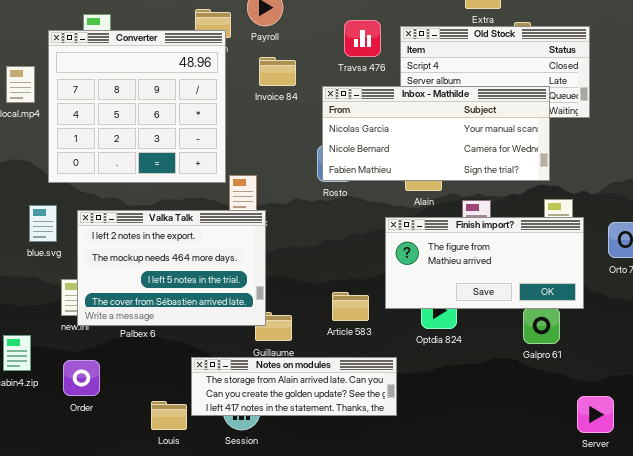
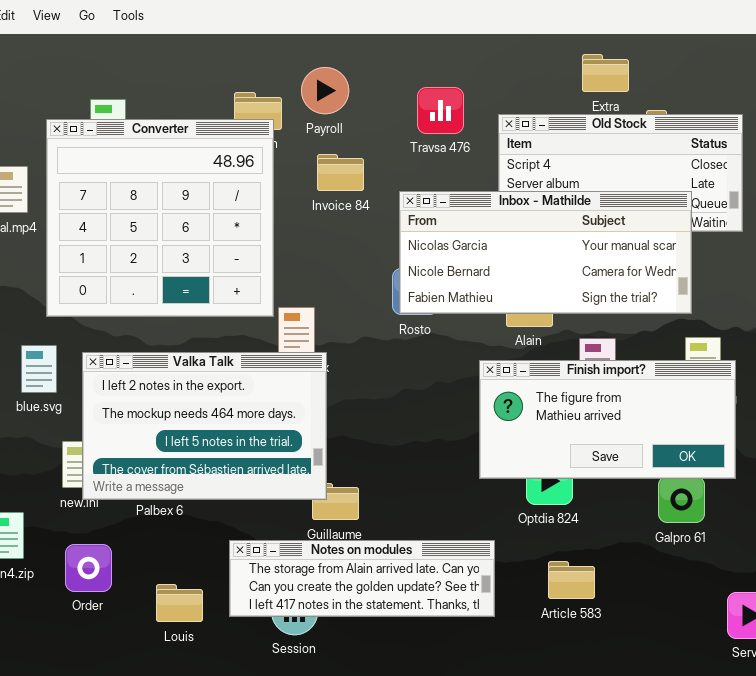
Travsa 476: [344,20,381,57] -> [417,87,464,134], moved
Article 583: [332,292,369,321] -> [548,561,595,599], moved
Louis: [151,401,187,430] -> [156,584,203,622], moved

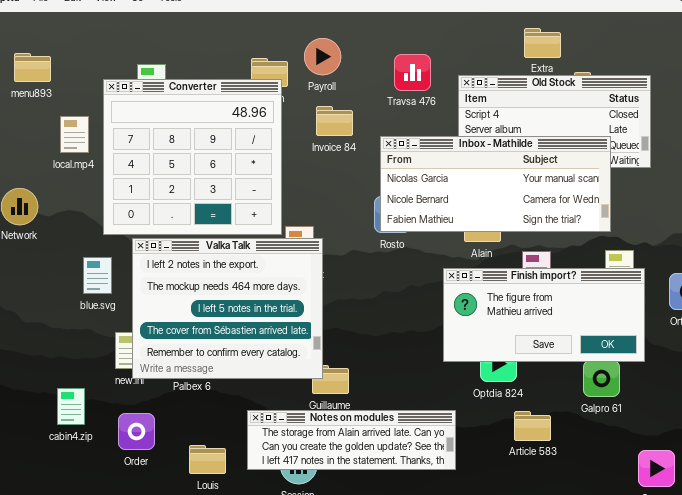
Valka Talk: [82,352,327,500] -> [132,238,323,379], resized
Article 583: [548,561,595,599] -> [514,411,551,441], moved

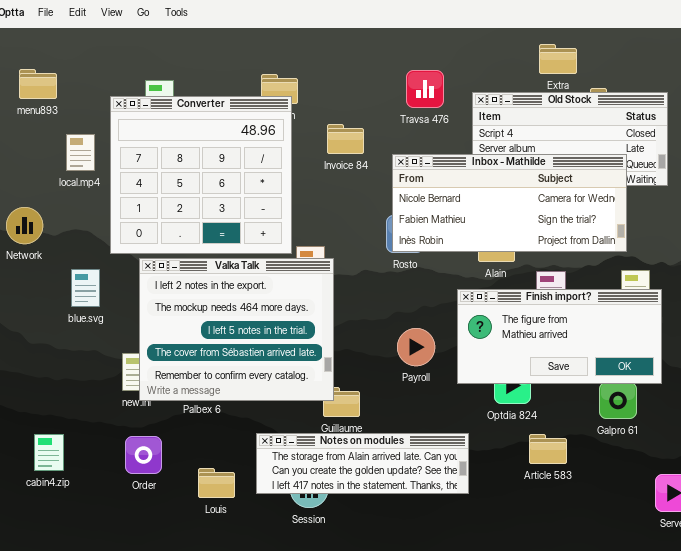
Payroll: [304,38,341,75] -> [397,328,435,366], moved
Inbox - Mathilde: [380,136,611,232] -> [392,154,627,252], scrolled down 1 row
blue.svg: [83,257,112,294] -> [71,269,100,307], moved
cabin4.zip: [57,388,85,425] -> [34,434,64,471], moved

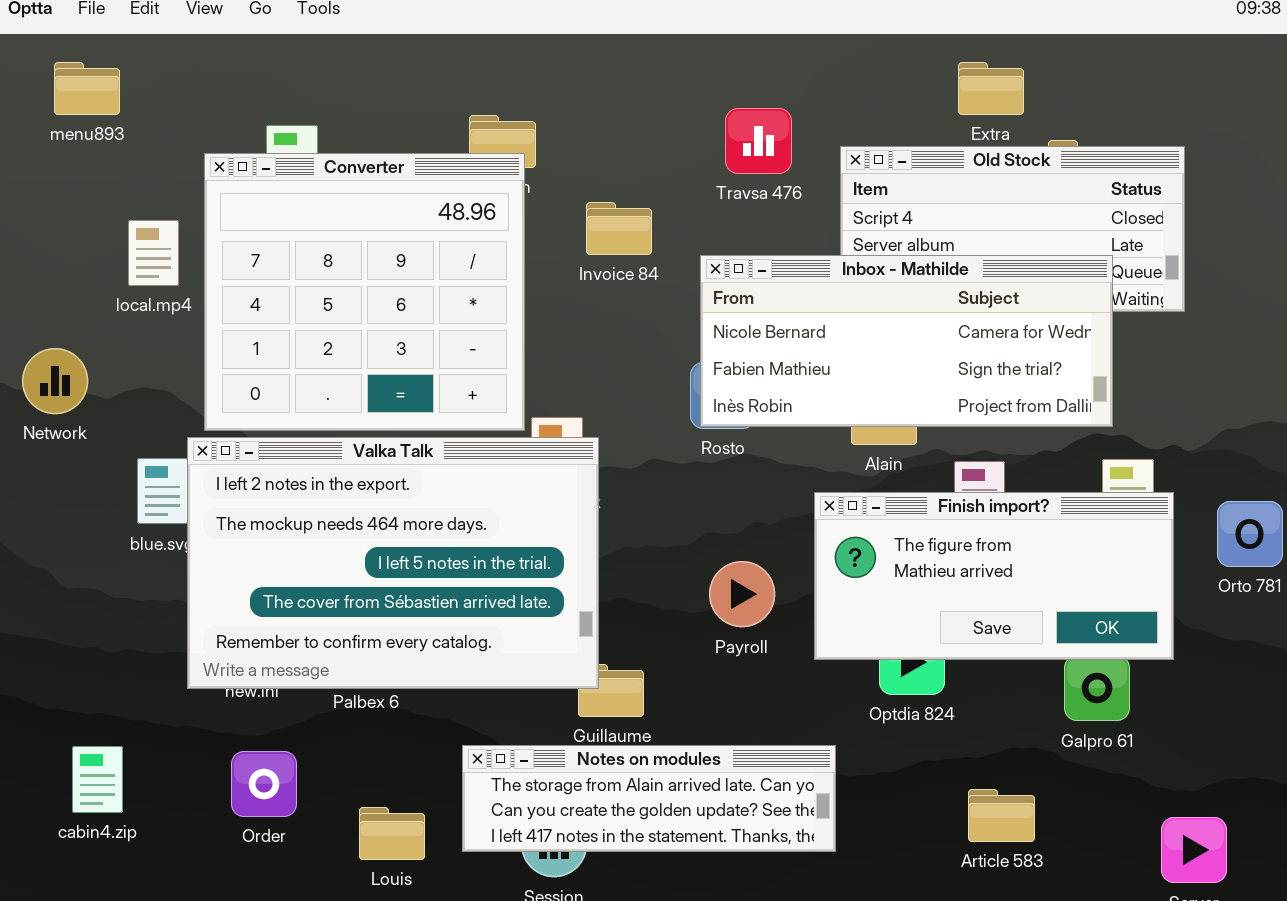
menu893: [19,69,57,99] -> [54,62,120,115], moved
Valka Talk: [139,258,334,401] -> [187,437,599,689], resized
Article 583: [529,434,567,464] -> [968,789,1035,842], moved

